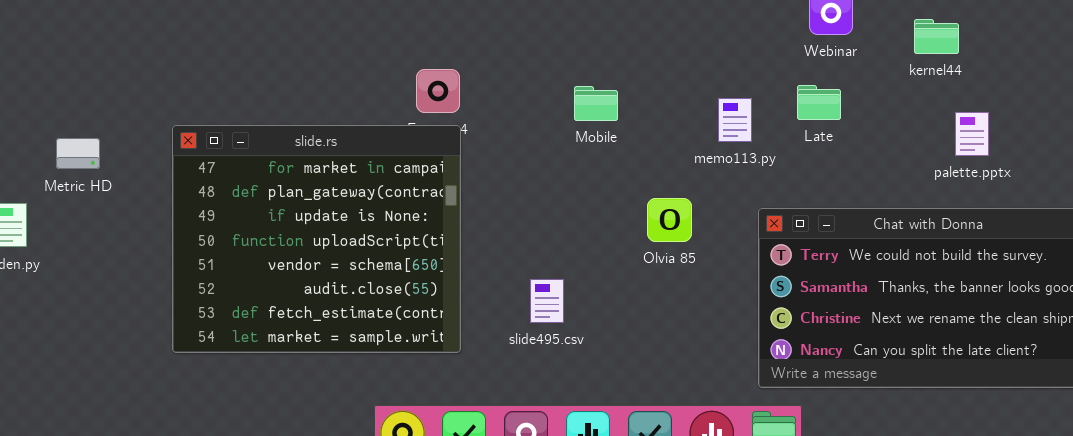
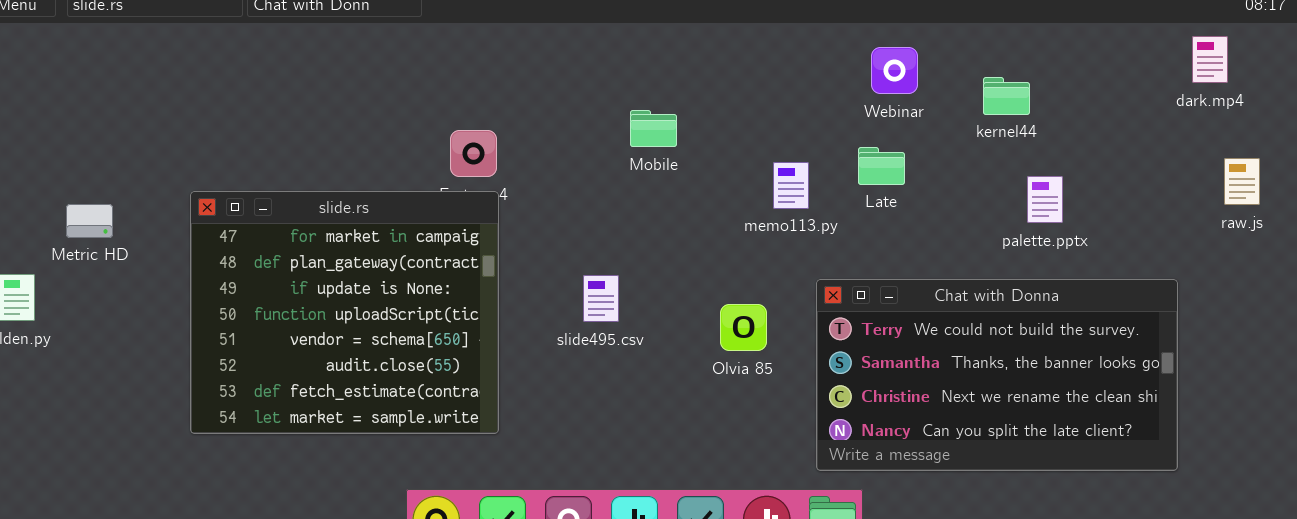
Mobile: [574,86,618,121] -> [630,110,677,147], moved
Olvia 85: [647,198,692,242] -> [720,304,767,351], moved
slide495.csv: [530,279,564,323] -> [583,275,619,322], moved

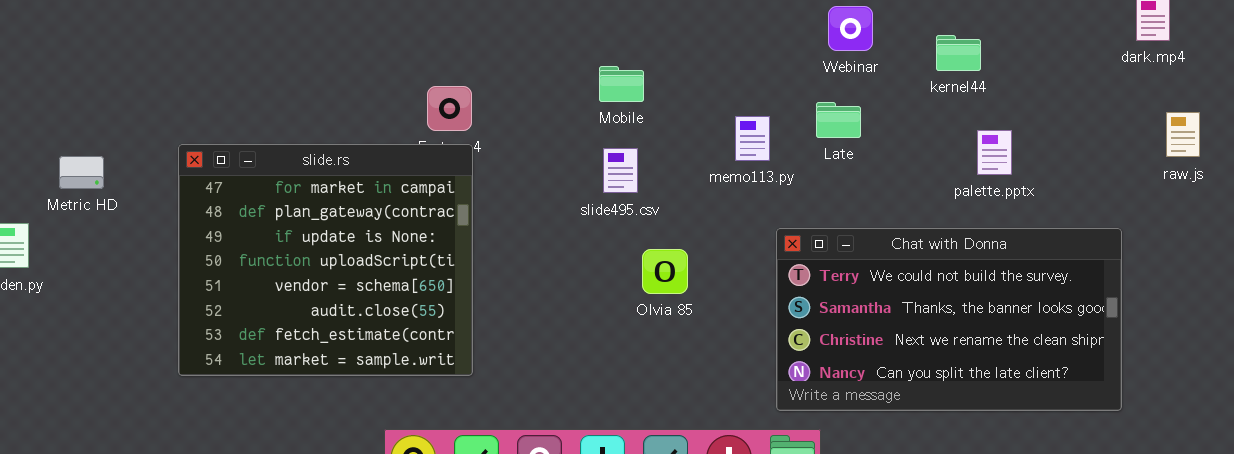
slide495.csv: [583,275,619,322] -> [603,148,638,193], moved
Olvia 85: [720,304,767,351] -> [642,249,688,294], moved

